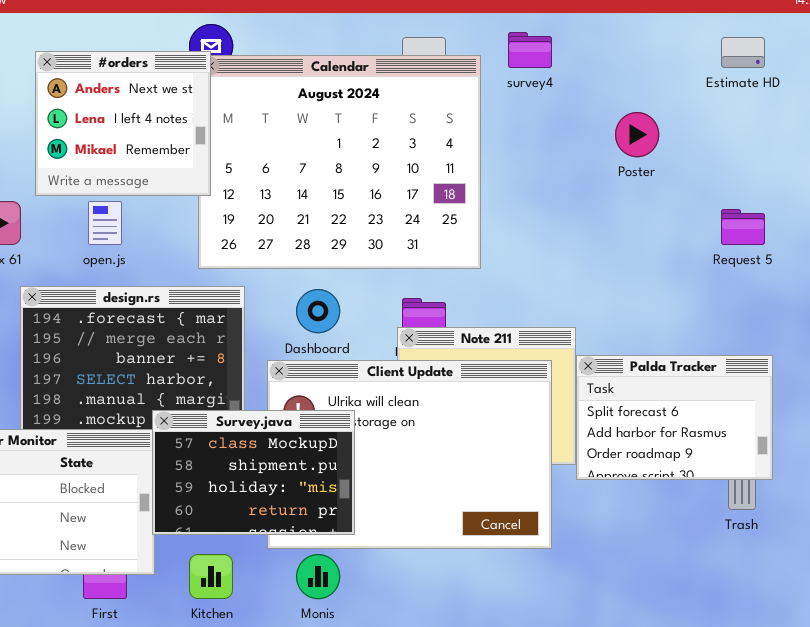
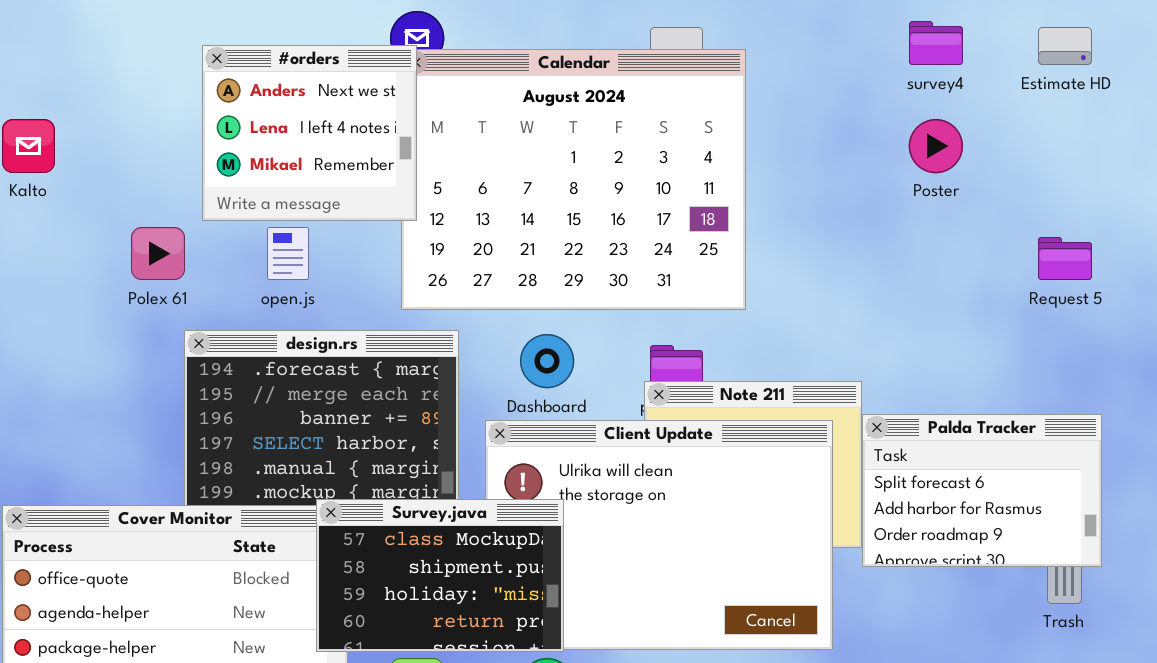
survey4: [508,32,552,68] -> [909,21,963,65], moved
Survey.java: [152,410,355,535] -> [316,499,564,652], moved

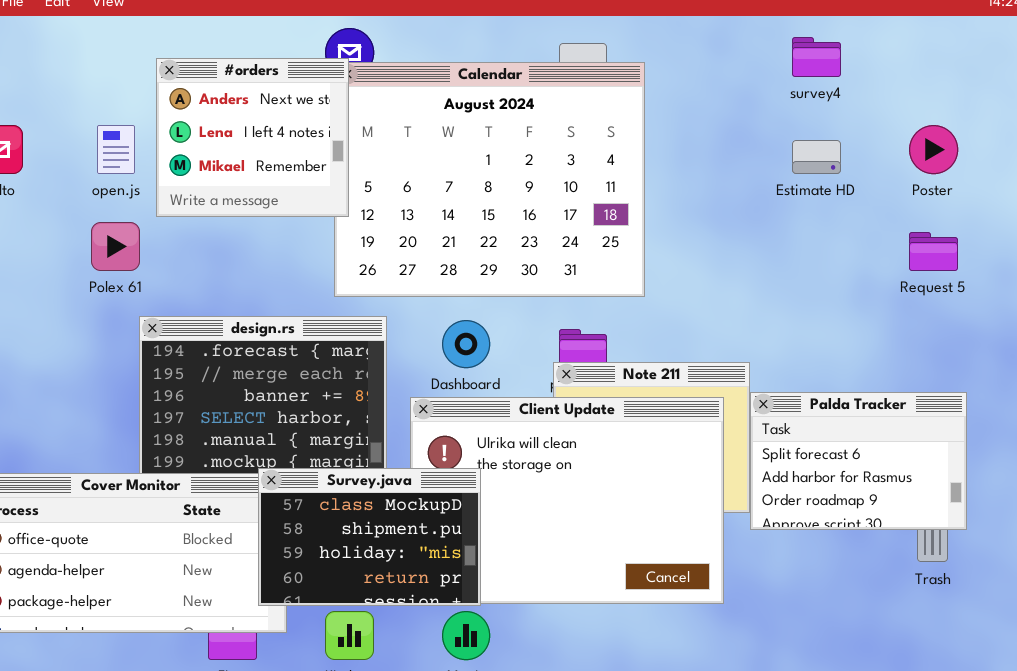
Estimate HD: [1038,27,1092,65] -> [792,140,841,174], moved
Poster: [909,119,963,173] -> [909,125,958,174], moved
open.js: [267,227,309,280] -> [97,125,135,174], moved

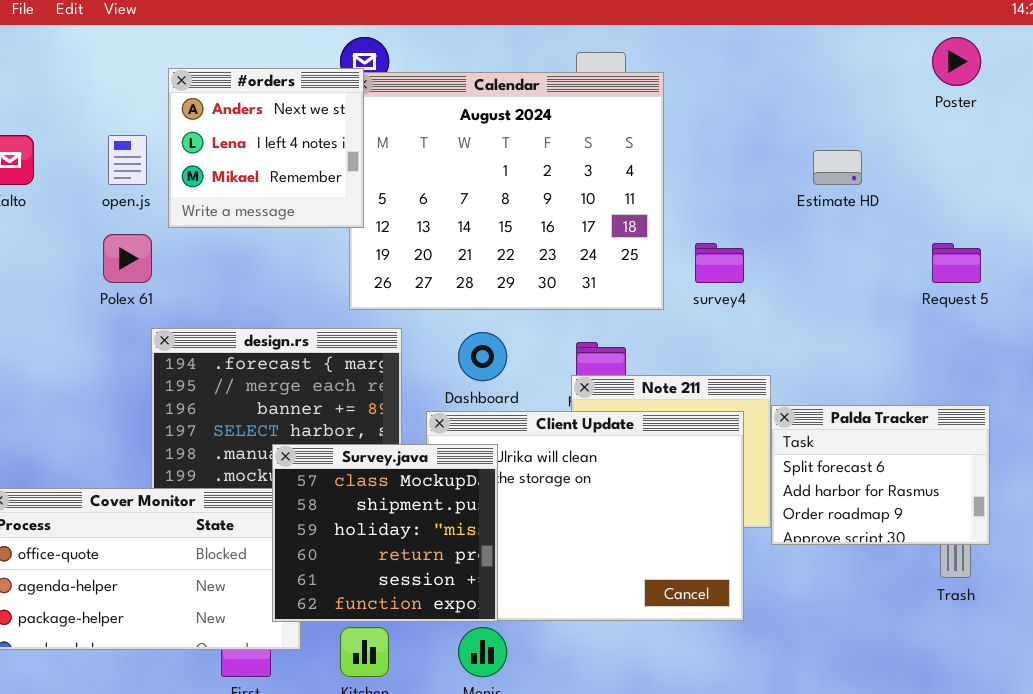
survey4: [792,37,841,77] -> [695,243,744,283], moved
Poster: [909,125,958,174] -> [932,37,981,86], moved
Survey.java: [258,468,481,606] -> [272,444,498,622], resized

